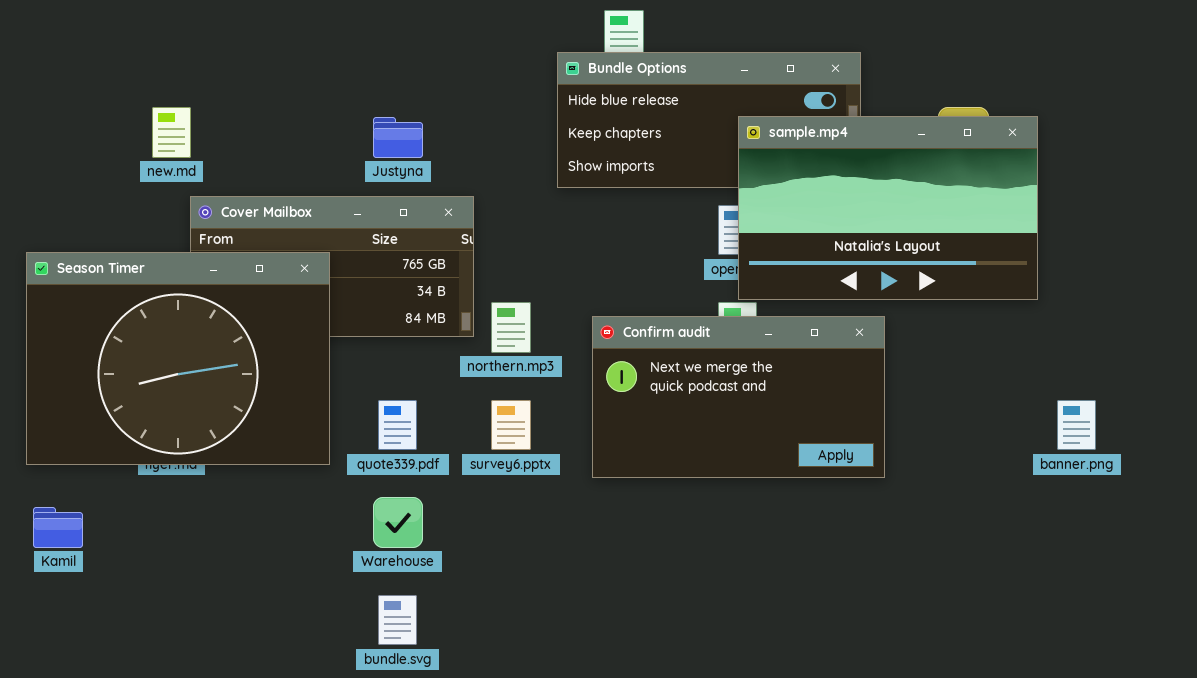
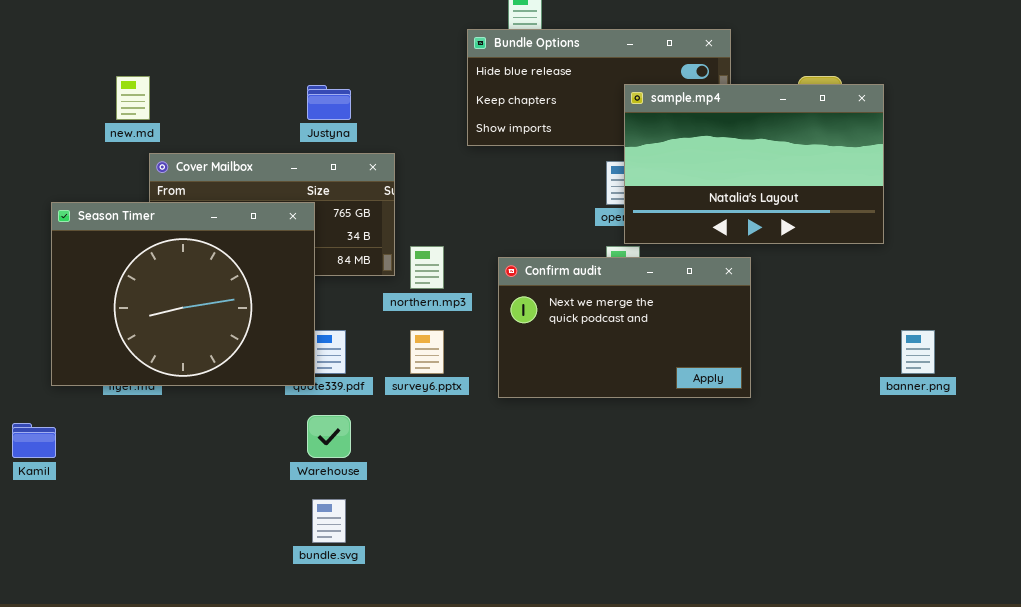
Season Timer: [26,252,330,465] -> [51,202,315,386], moved

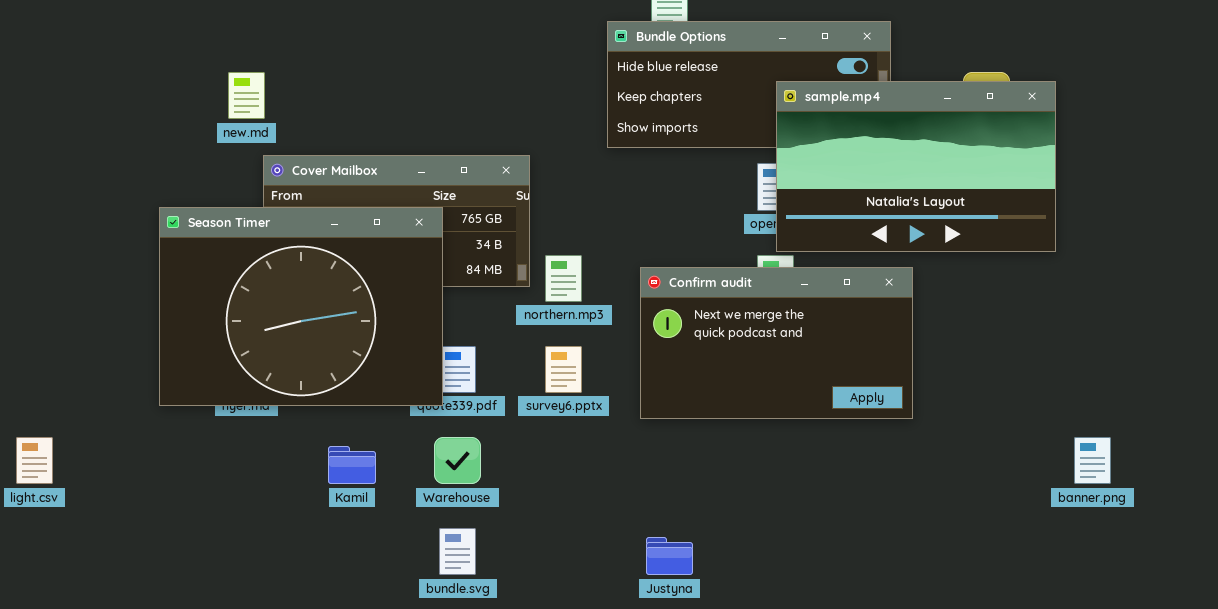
Justyna: [307,85,351,120] -> [646,537,693,575], moved
banner.png: [901,330,935,374] -> [1074,437,1111,484], moved
Kamil: [12,423,56,458] -> [328,446,376,484], moved

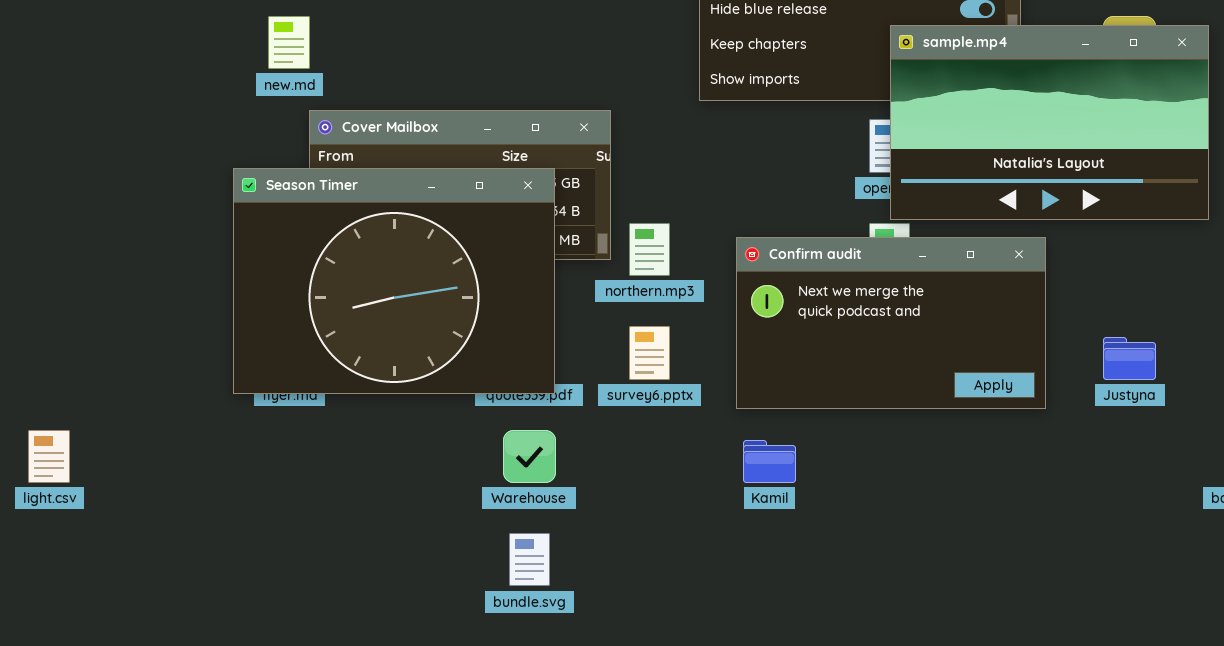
Season Timer: [159,207,443,406] -> [233,168,555,394], moved
Kamil: [328,446,376,484] -> [743,440,796,483], moved
Justyna: [646,537,693,575] -> [1103,337,1156,380], moved

